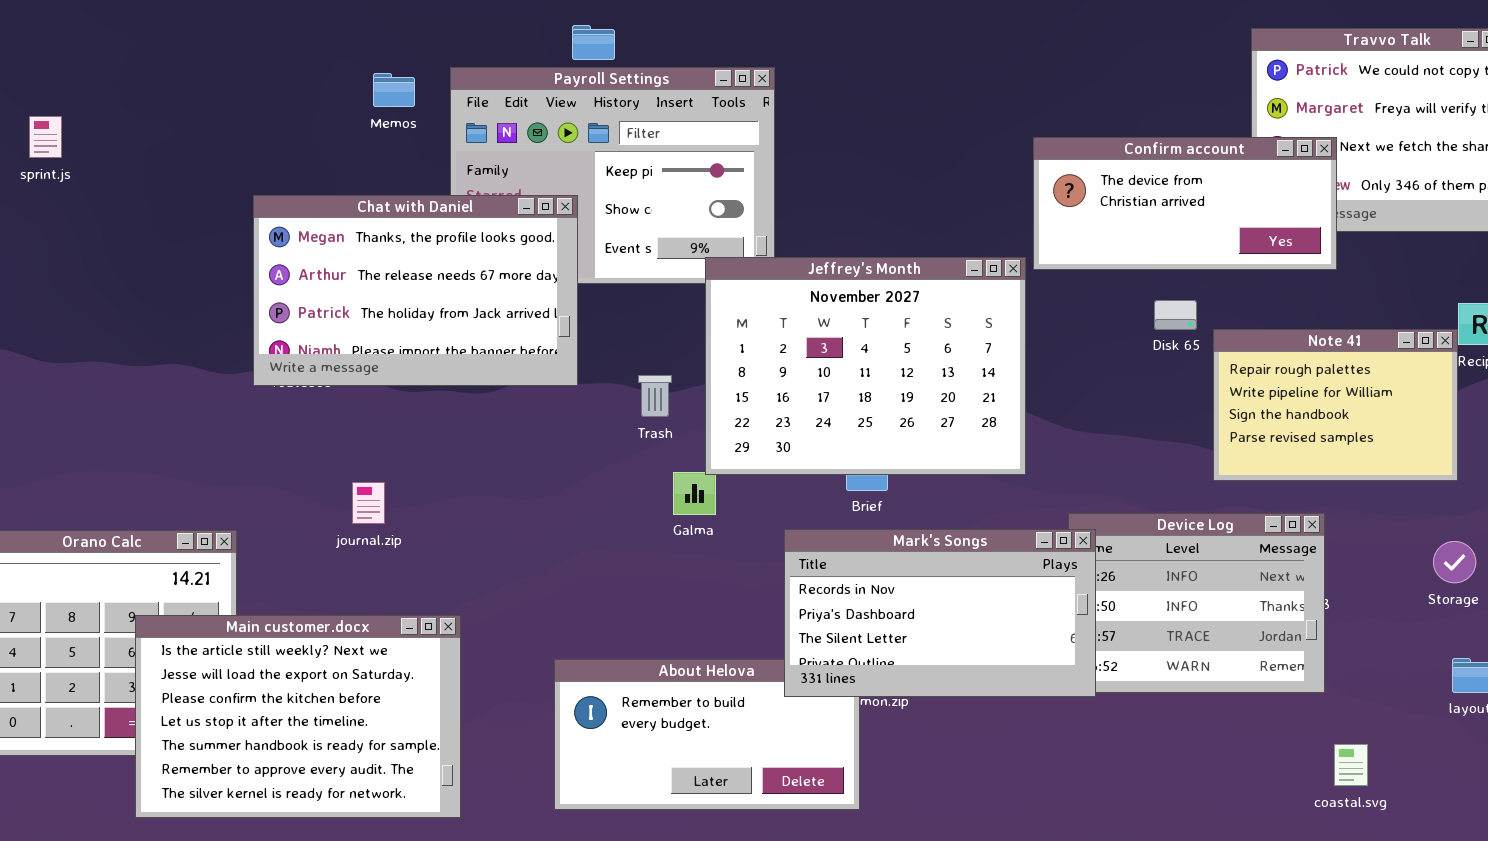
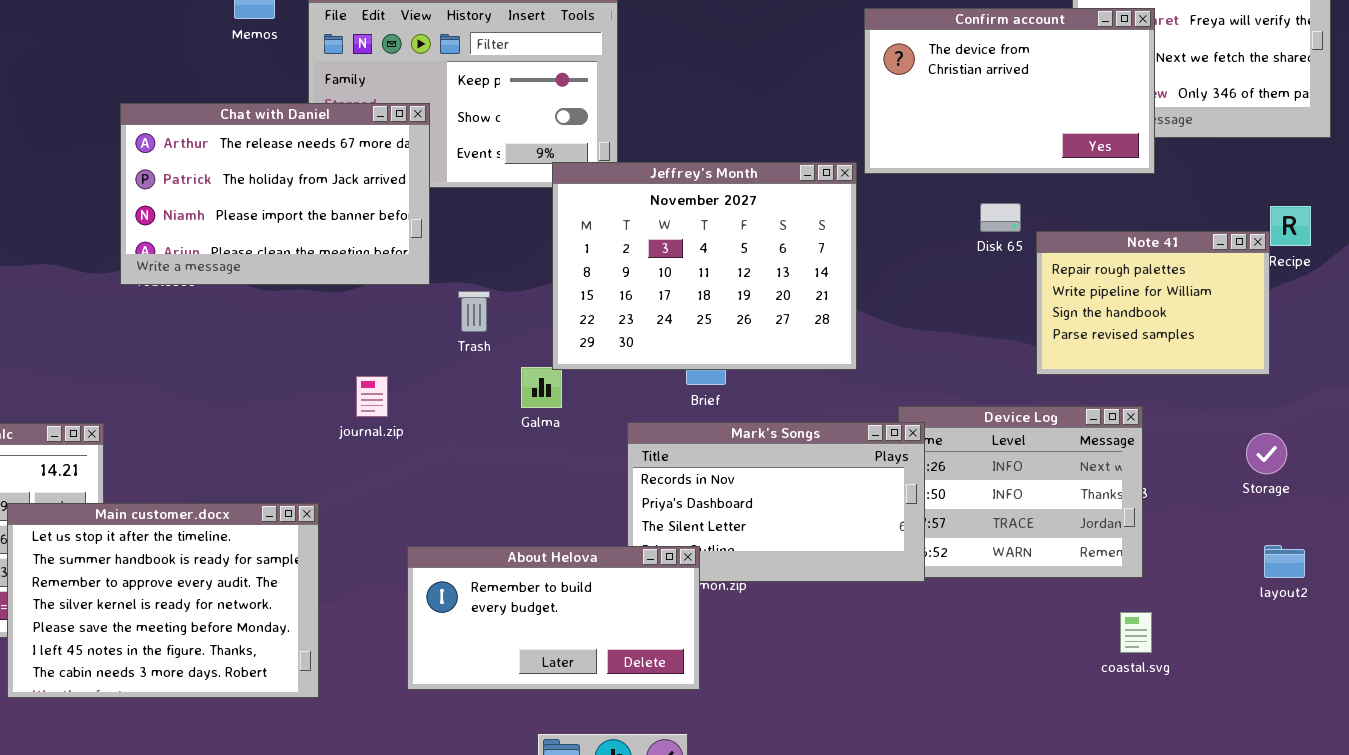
Confirm account: [1033,137,1337,270] -> [864,8,1155,174], resized
Chat with Daniel: [253,195,578,386] -> [120,103,430,285], scrolled down 1 row
Trash: [638,375,672,417] -> [458,291,490,332], moved
journal.zip: [352,482,385,524] -> [356,376,388,417], moved
Main customer.docx: [135,615,461,818] -> [7,503,319,698], scrolled down 3 rows
About Helova: [554,659,860,810] -> [407,546,700,690], raised
coastal.svg: [1334,744,1368,786] -> [1120,612,1152,653], moved

